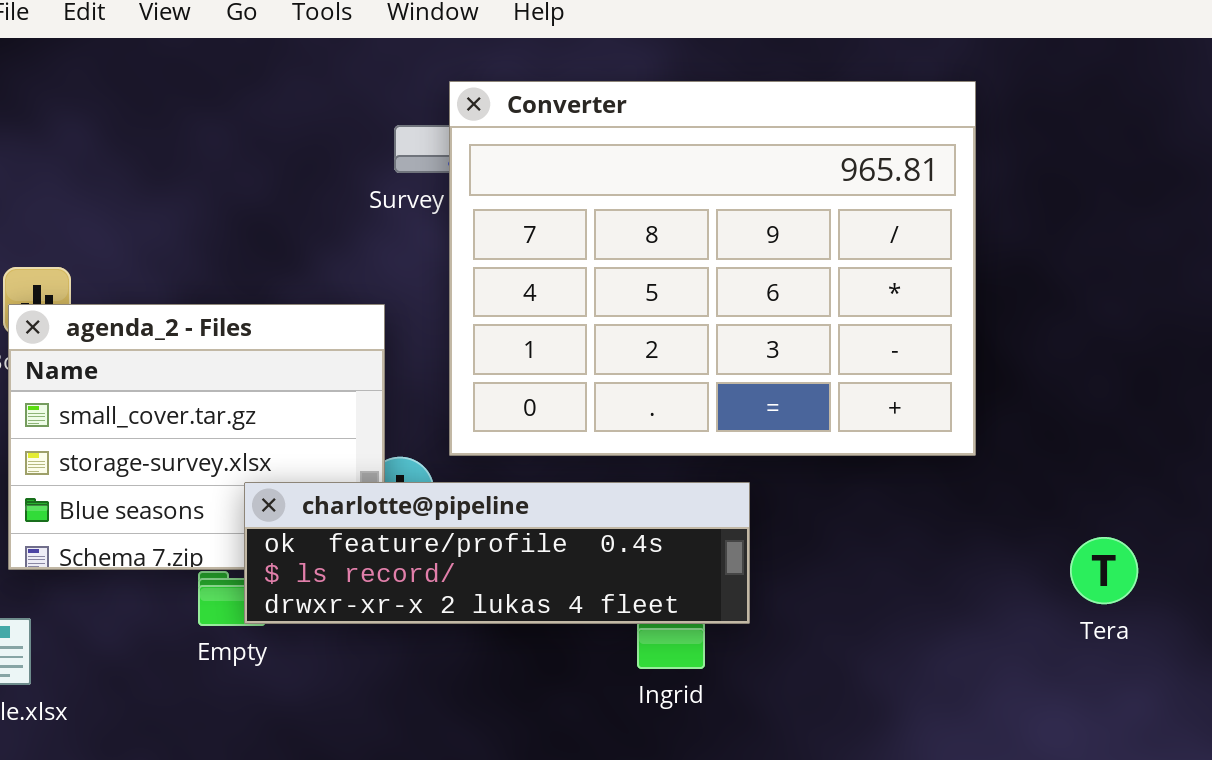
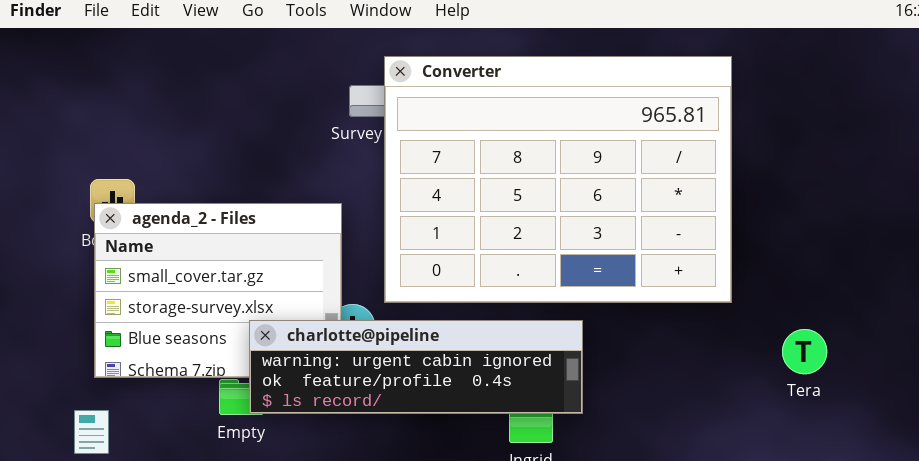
charlotte@pipeline: [244,482,750,624] -> [249,320,583,414], scrolled up 1 row
Tera: [1070,537,1138,604] -> [782,329,827,374], moved

